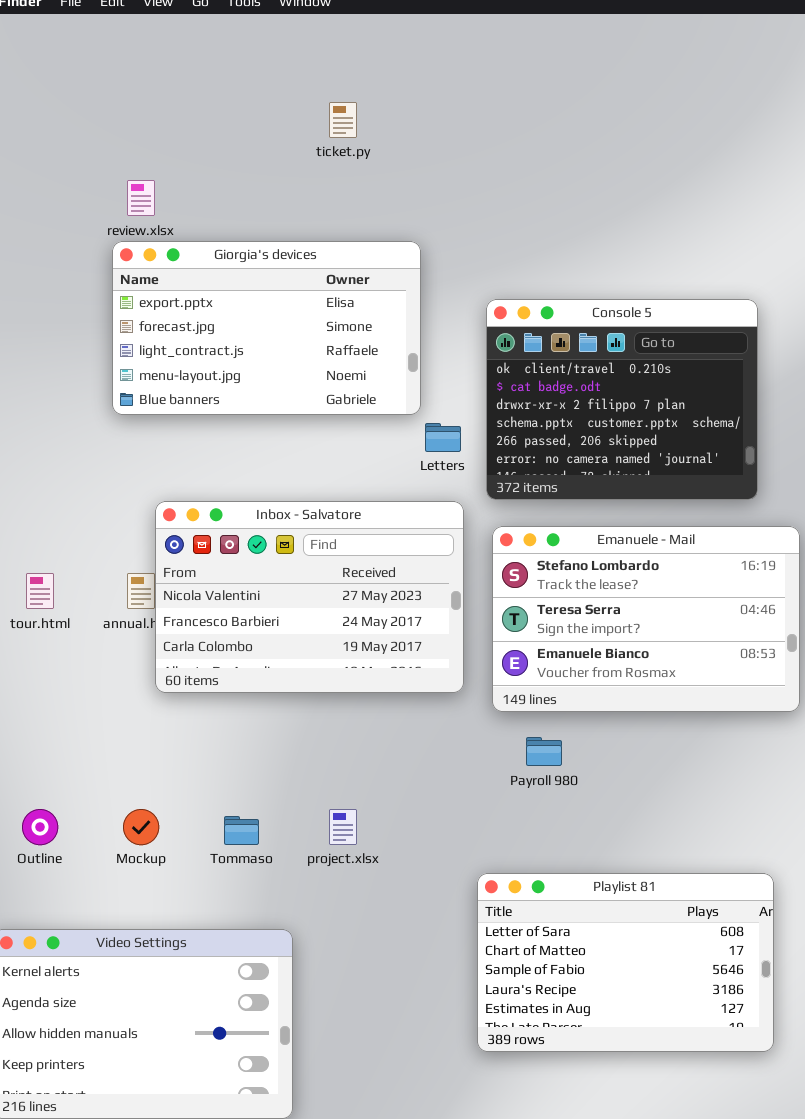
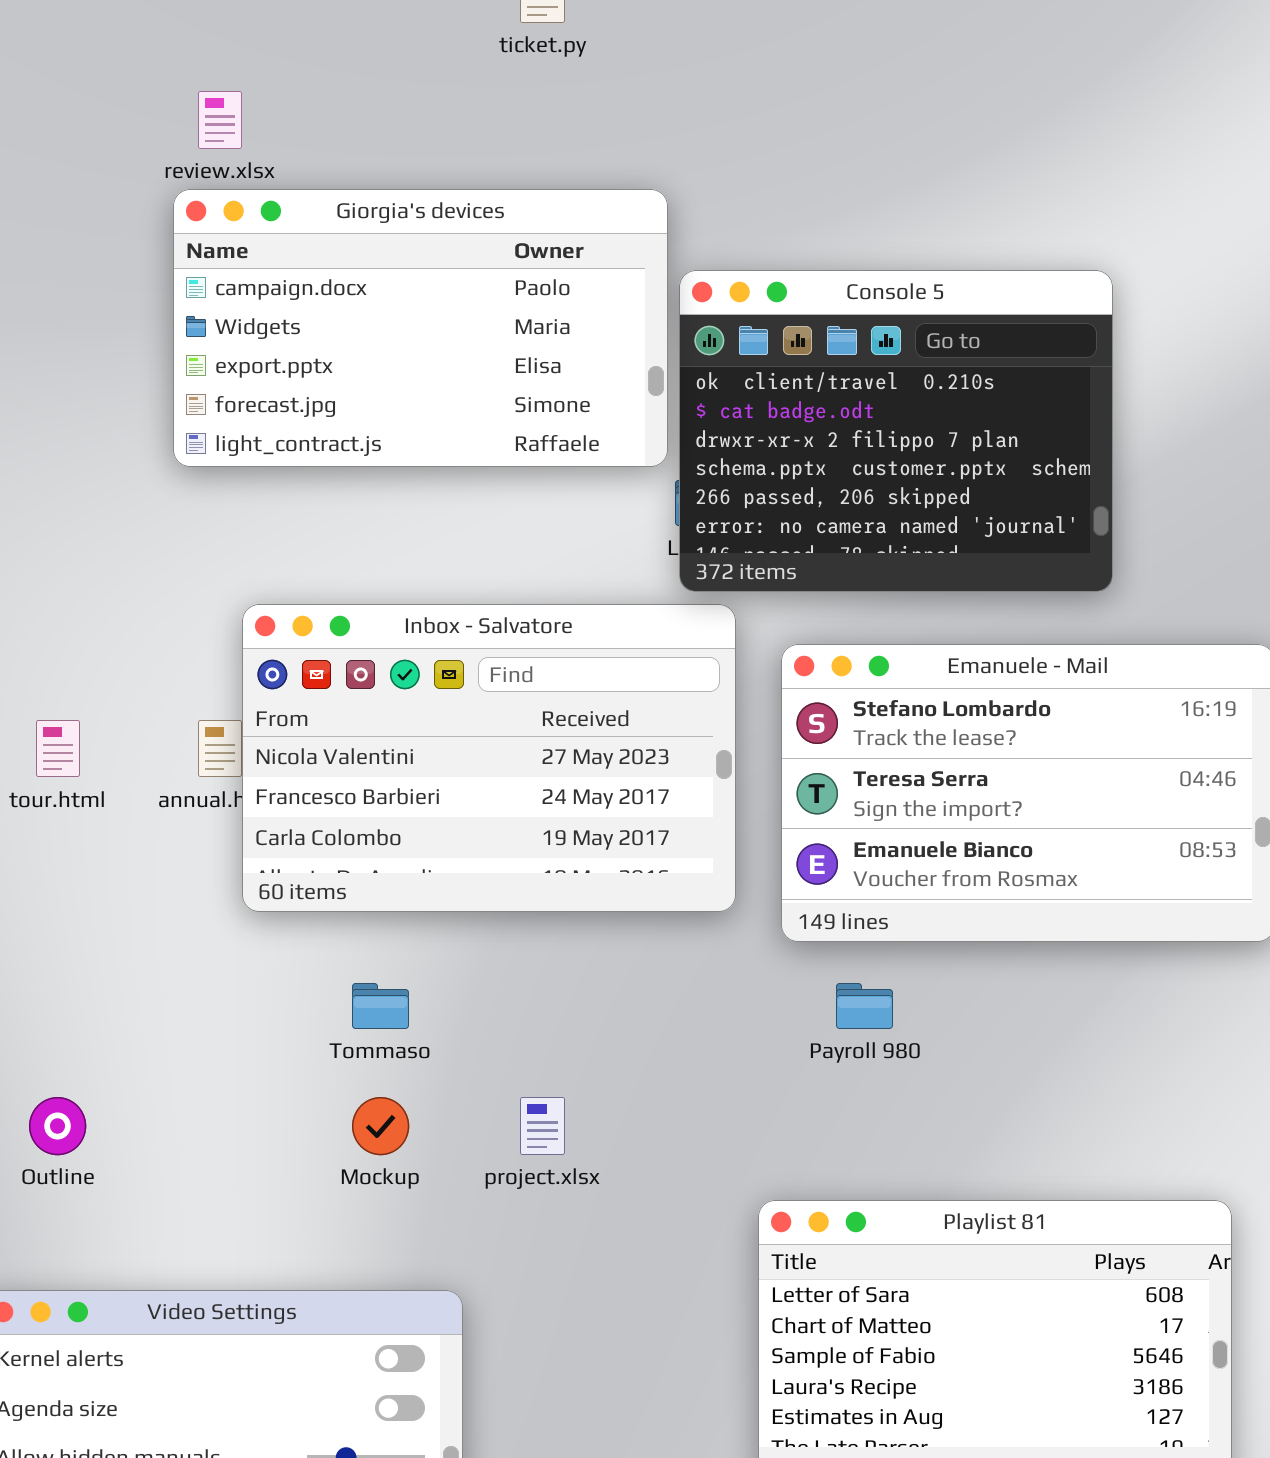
Giorgia's devices: [112,241,421,415] -> [173,189,668,467], scrolled up 2 rows
Console 5: [486,299,758,500] -> [679,270,1113,592], moved
Mockup: [123,809,159,845] -> [352,1097,409,1155], moved
Tommaso: [224,816,259,845] -> [352,983,409,1029], moved

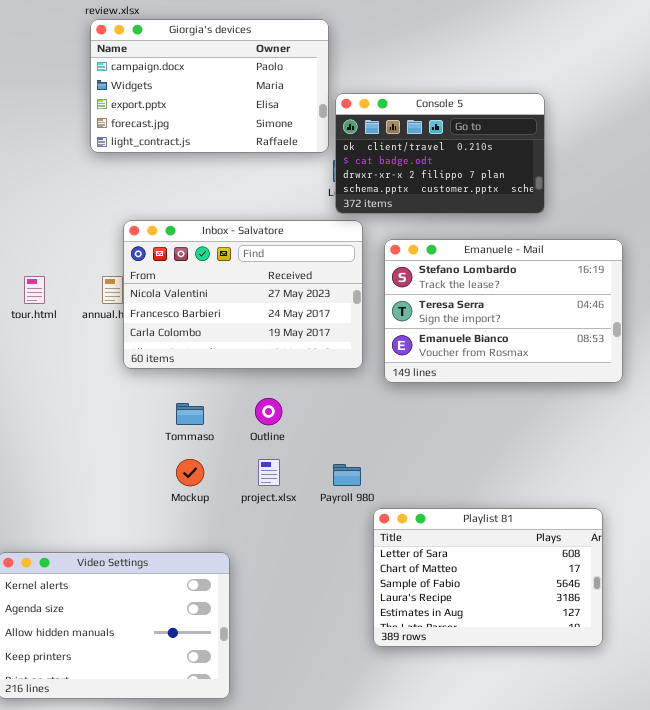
Console 5: [679,270,1113,592] -> [335,93,545,214], resized
Payroll 980: [836,983,893,1029] -> [333,464,361,486], moved
Outline: [29,1097,86,1155] -> [255,398,282,425], moved

